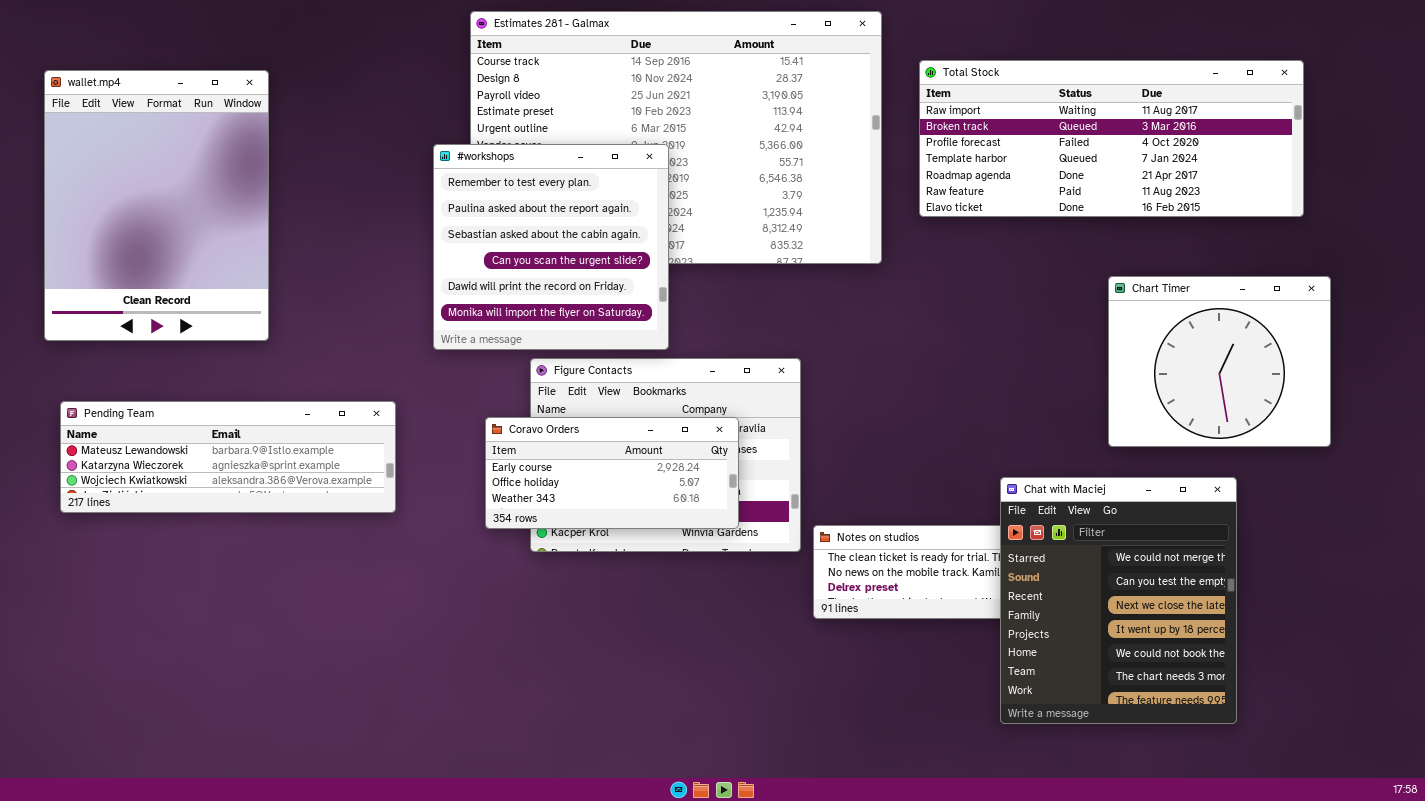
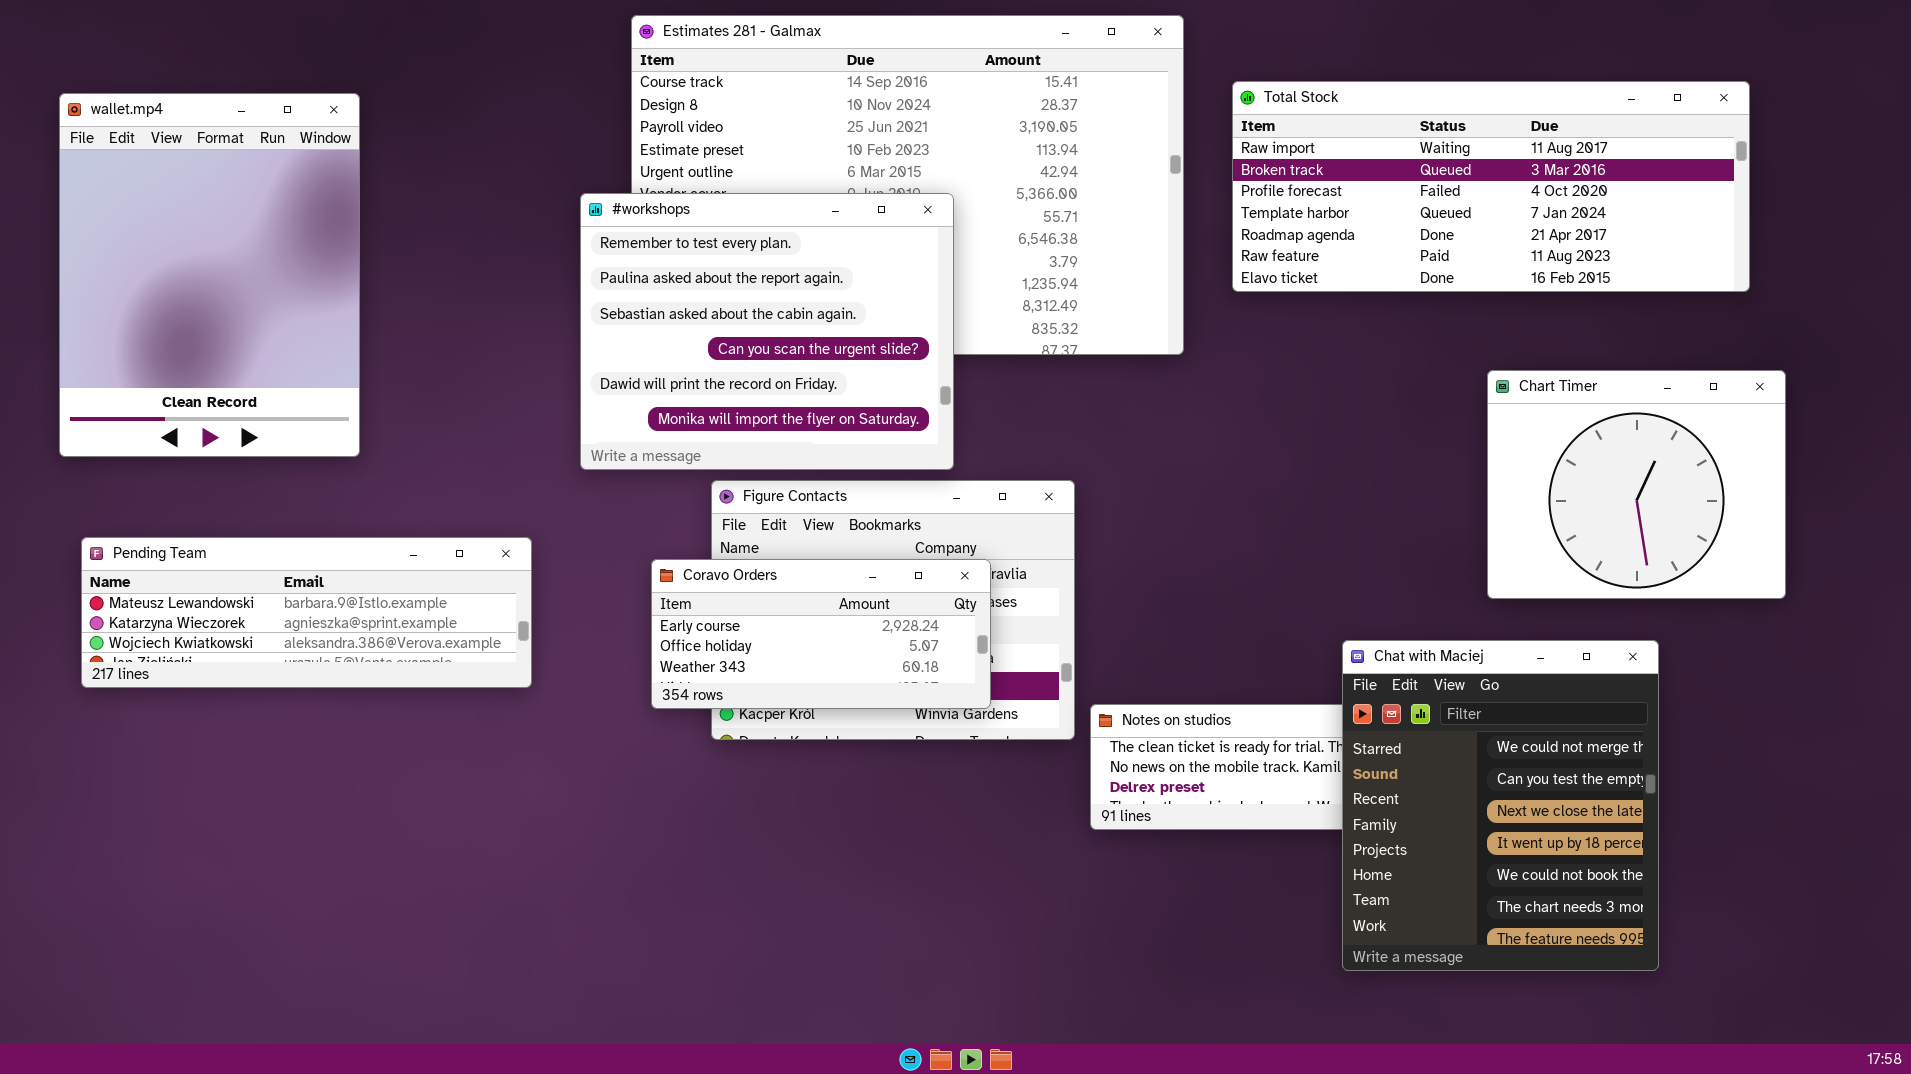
#workshops: [433,144,669,350] -> [580,193,954,470], resized

